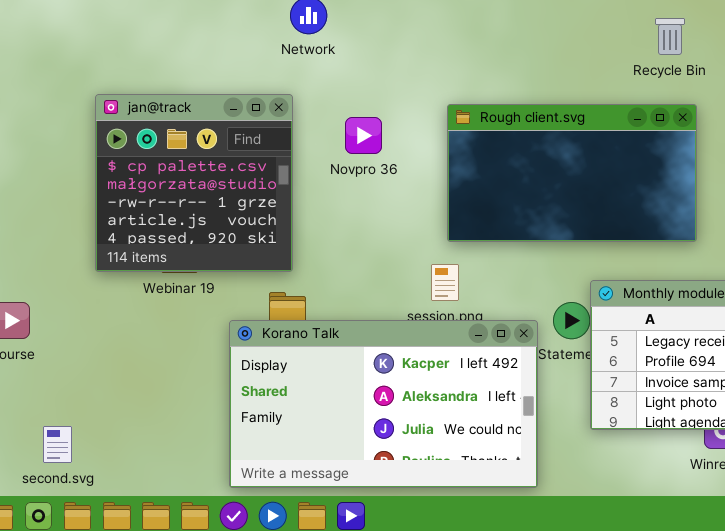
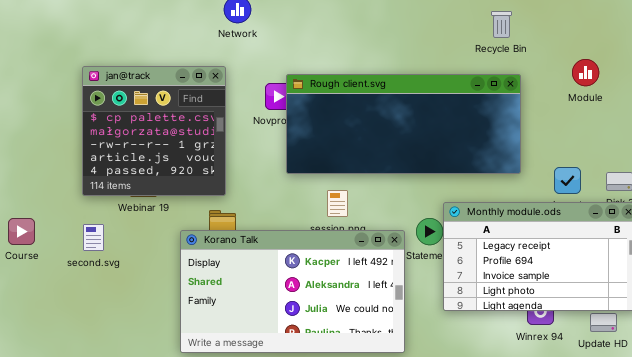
Rough client.svg: [447,104,697,242] -> [286,74,521,174], resized
second.svg: [43,426,72,463] -> [83,224,104,251], moved

